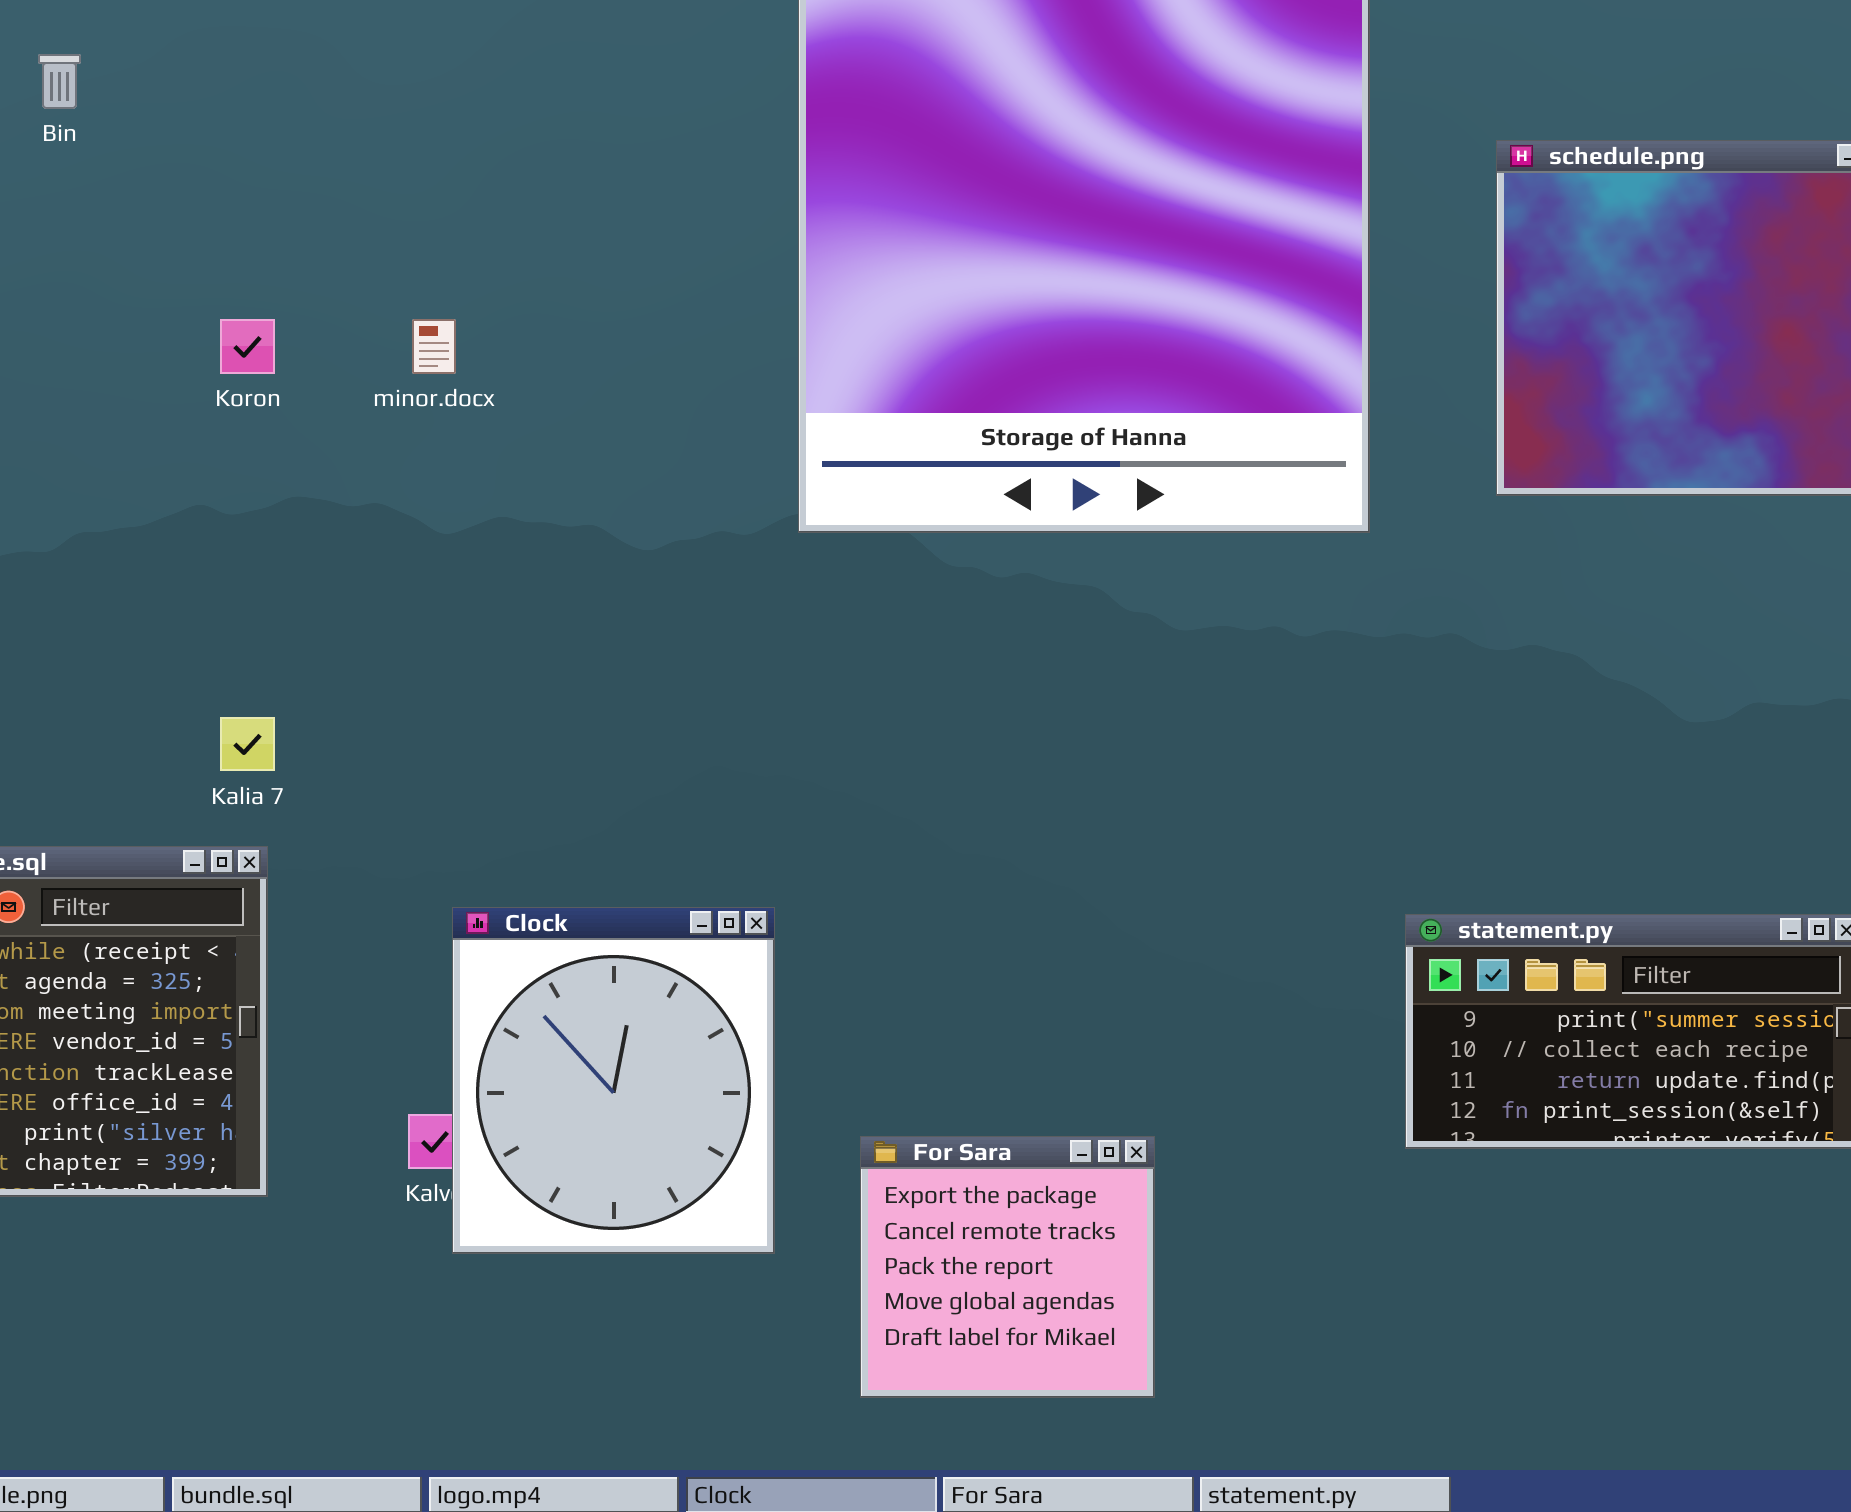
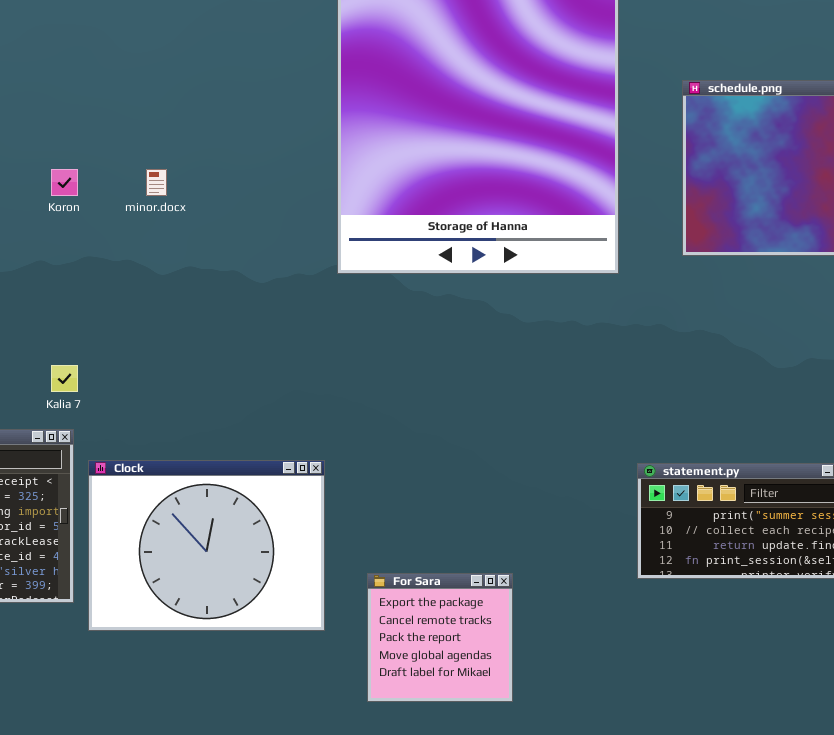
Clock: [452,907,775,1254] -> [88,460,325,631], resized

